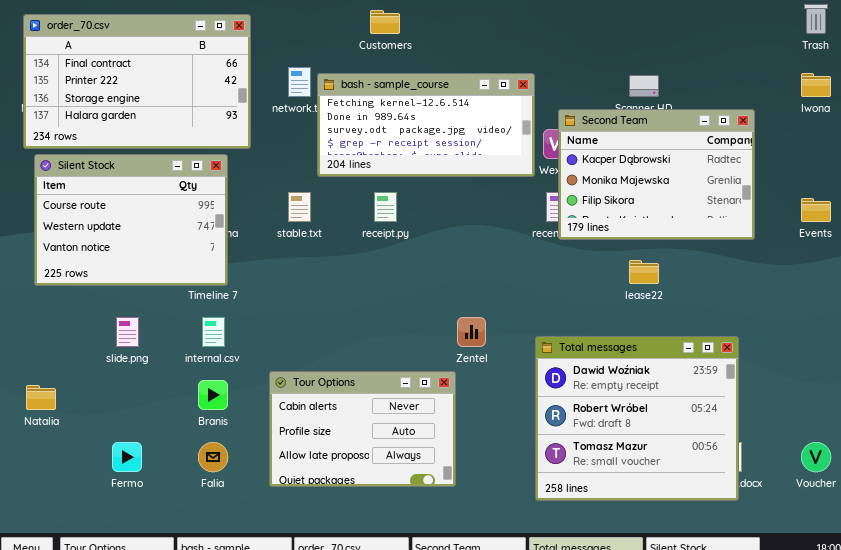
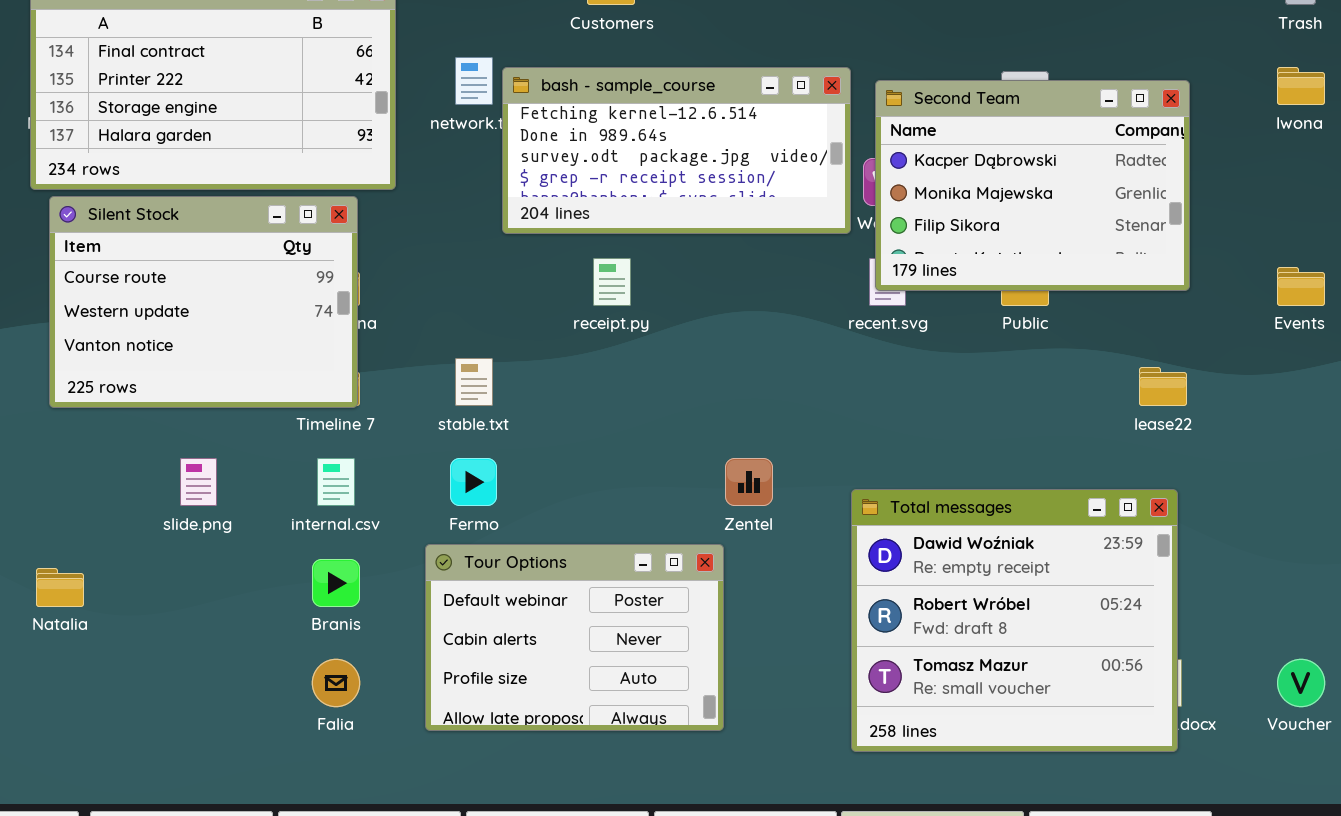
Second Team: [558,109,755,240] -> [875,80,1190,291], moved
stable.txt: [288,192,311,222] -> [455,358,493,406], moved
lease22: [629,260,659,284] -> [1139,367,1187,406], moved
Tour Options: [269,371,456,487] -> [425,544,724,731], scrolled up 1 row
Fermo: [112,442,142,472] -> [450,458,497,506], moved

